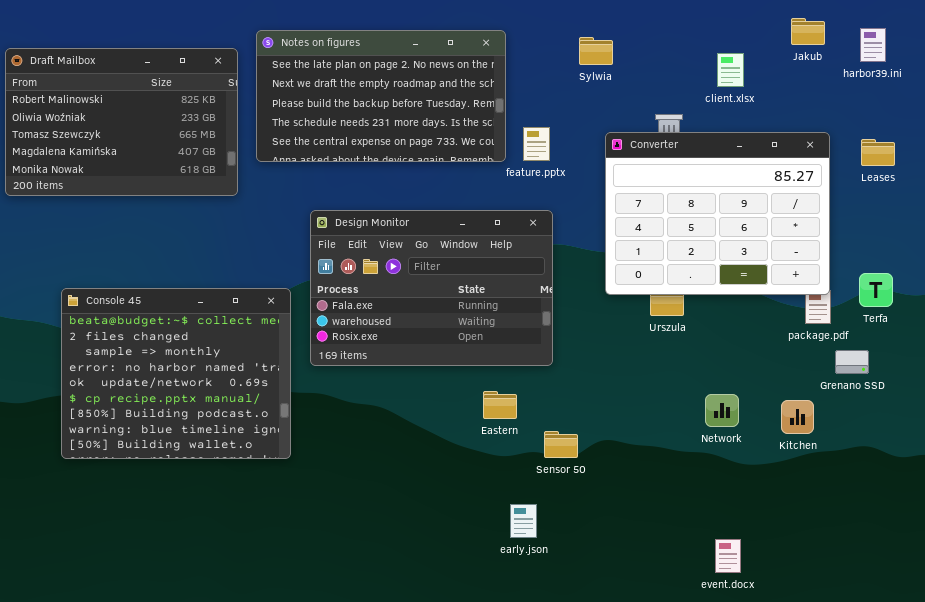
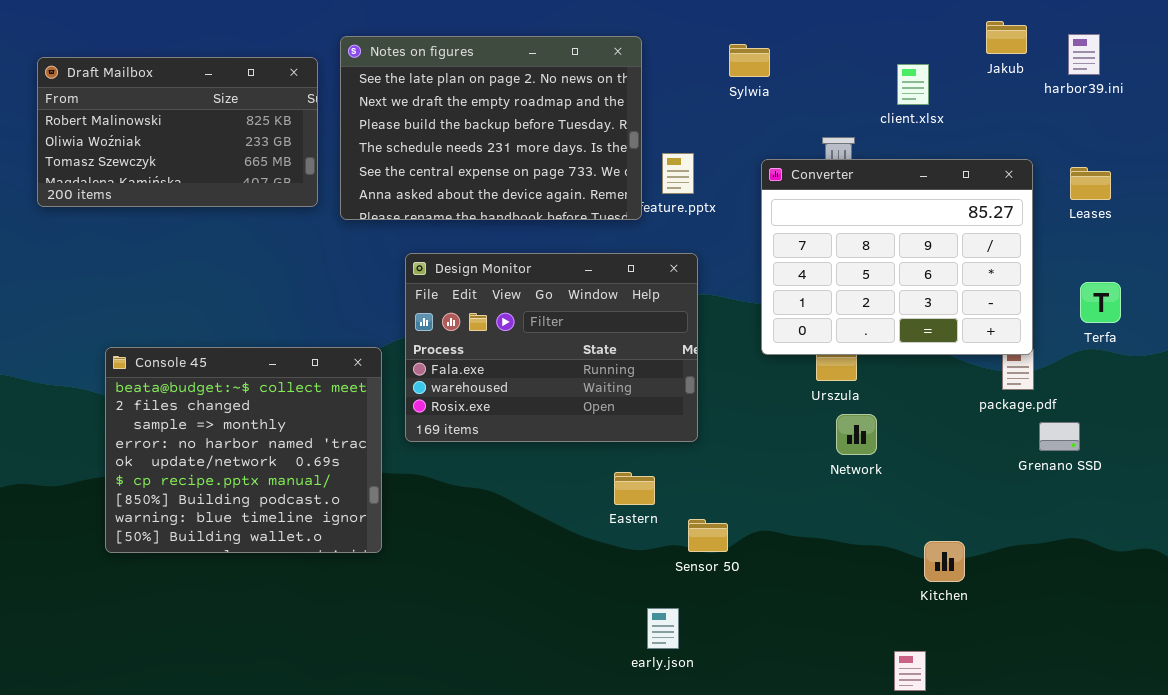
Notes on figures: [256,30,506,162] -> [340,36,642,220], resized
Draft Mailbox: [5,48,238,196] -> [37,57,318,207], resized
Terfa: [859,273,893,307] -> [1080,282,1121,323], moved
Network: [705,394,739,427] -> [836,414,877,455], moved
Kitchen: [781,400,814,434] -> [924,541,965,582], moved

